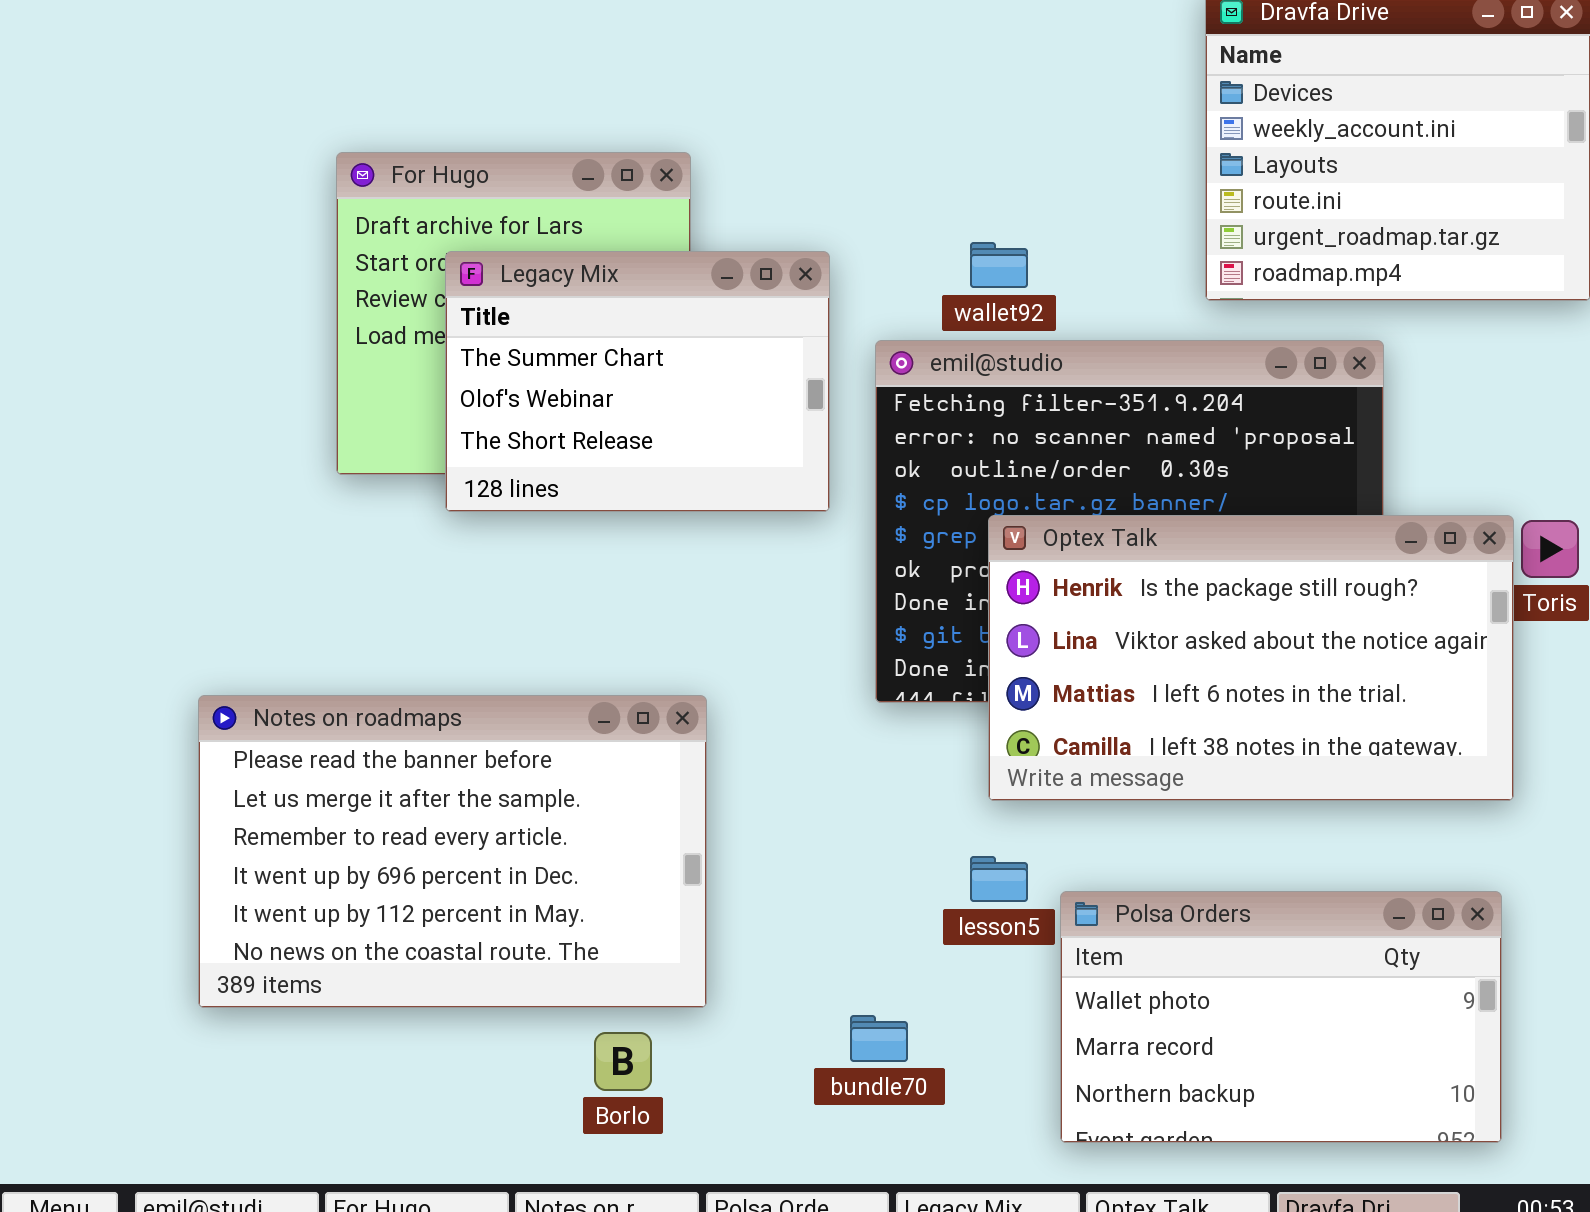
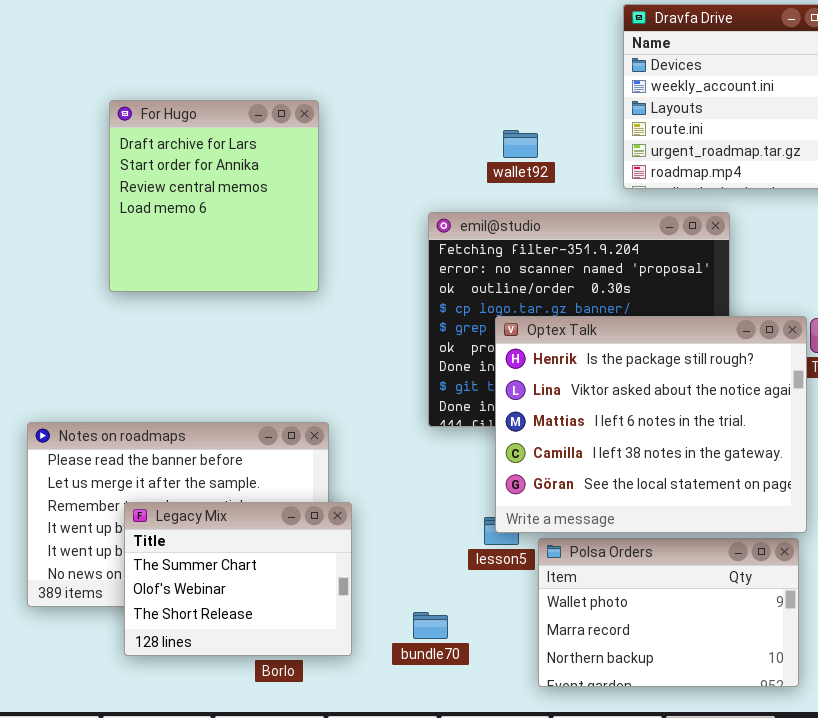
wallet92: [970,242,1028,288] -> [503,130,538,158], moved
Legacy Mix: [445,251,830,512] -> [124,502,352,656], moved
Optex Talk: [988,515,1514,801] -> [495,316,807,533], resized

